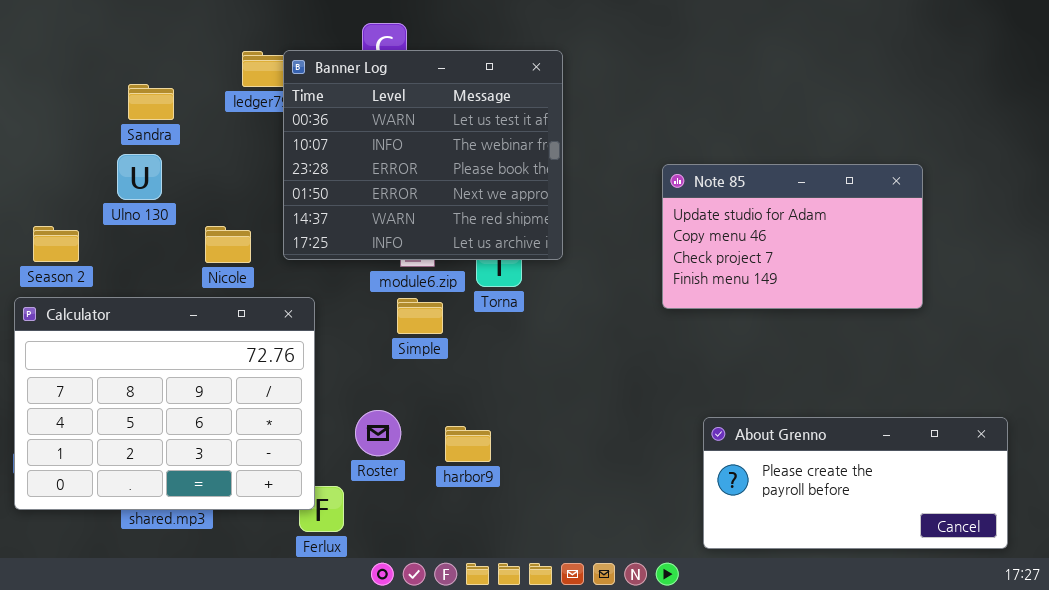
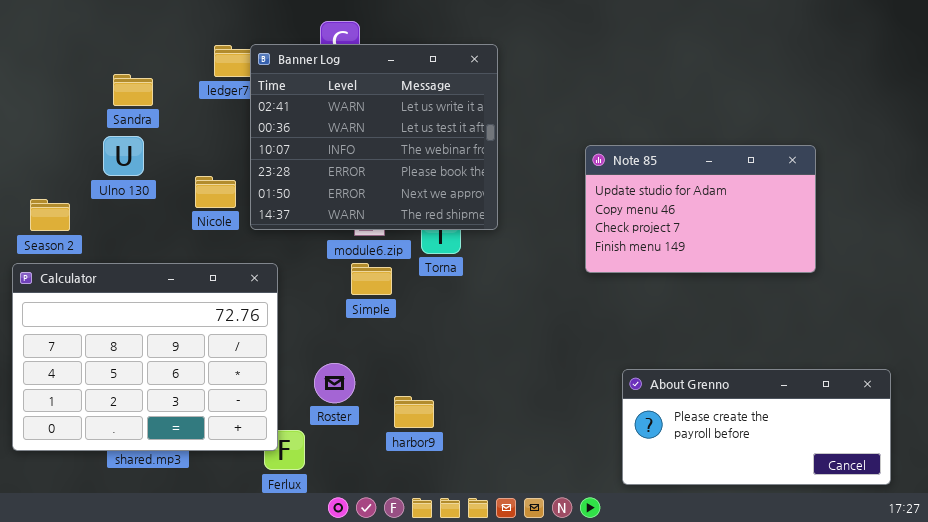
Banner Log: [283,50,563,260] -> [250,44,498,230], scrolled up 1 row
Nicole: [205,226,251,263] -> [195,176,236,208], moved
harbor9: [445,426,491,462] -> [394,396,434,428], moved

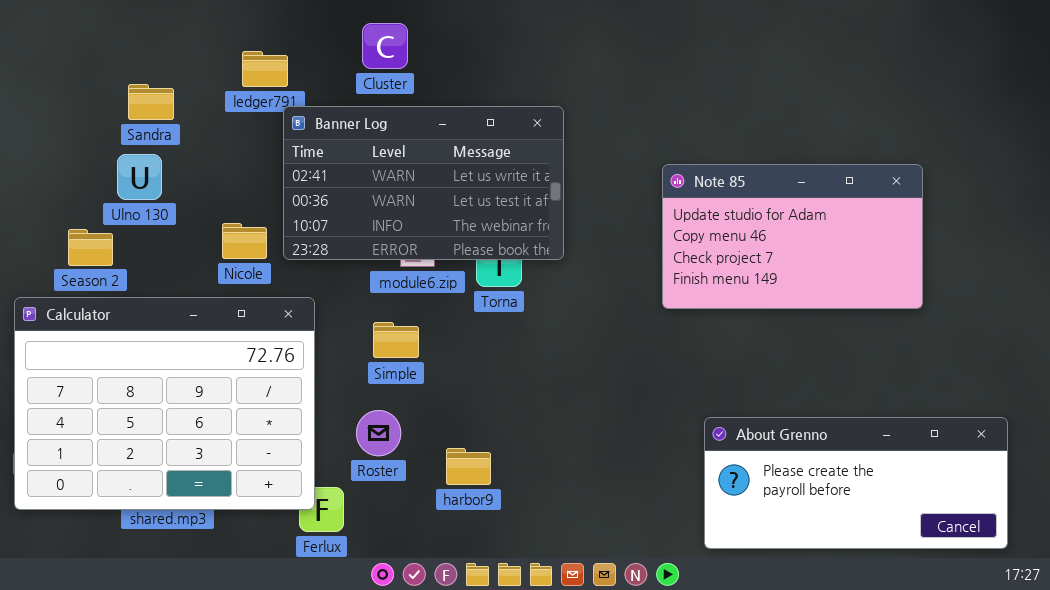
Banner Log: [250,44,498,230] -> [283,106,564,260], resized
Nicole: [195,176,236,208] -> [222,223,267,259], moved
Season 2: [30,199,70,231] -> [68,229,113,266], moved
Simple: [351,263,392,295] -> [373,322,419,358], moved

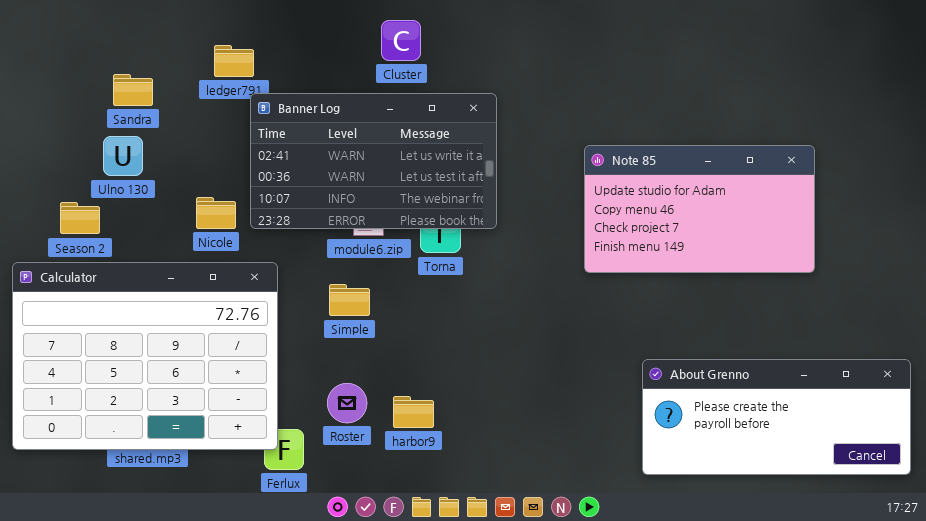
Cluster: [362,23,408,69] -> [381,20,421,61], moved
Roster: [356,410,401,456] -> [327,383,367,423], moved
About Grenno: [704,417,1008,549] -> [642,359,911,475], moved

